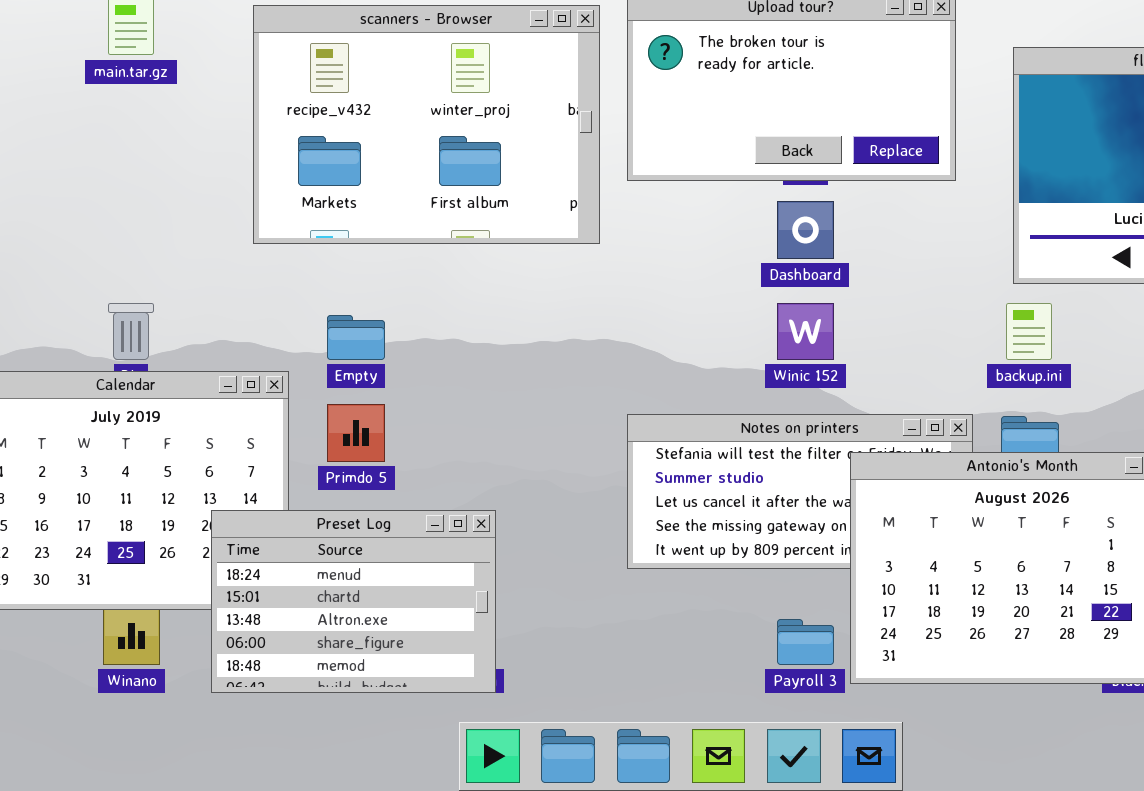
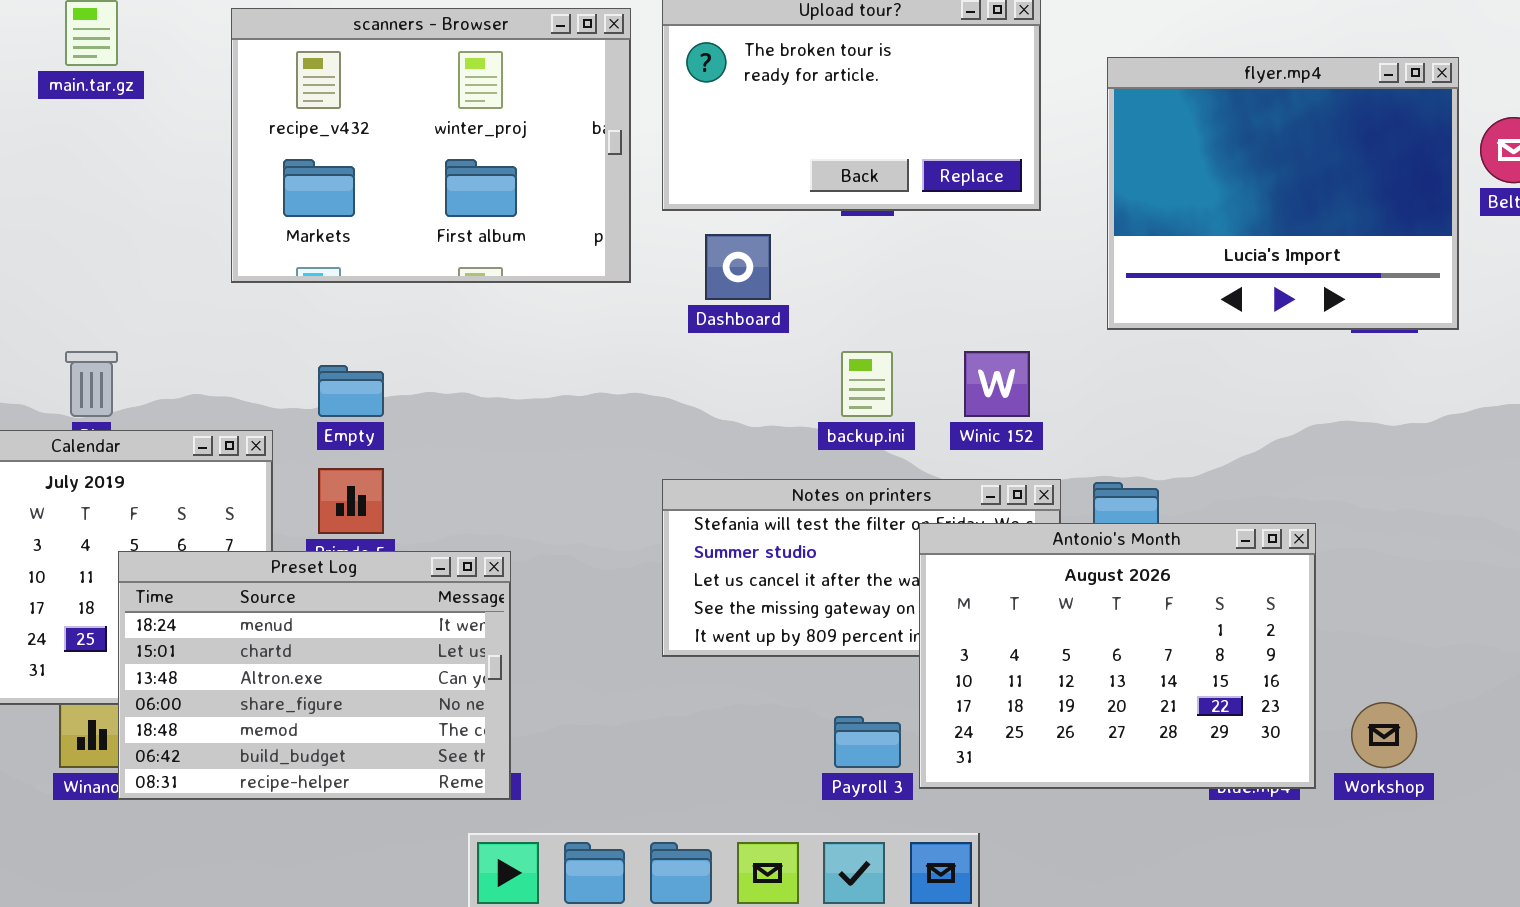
Dashboard: [777,201,834,259] -> [705,234,771,300], moved
Winic 152: [777,303,834,360] -> [964,351,1030,417], moved
backup.ini: [1006,303,1052,360] -> [841,351,893,417], moved
Preset Log: [211,510,496,693] -> [118,551,511,800], resized

